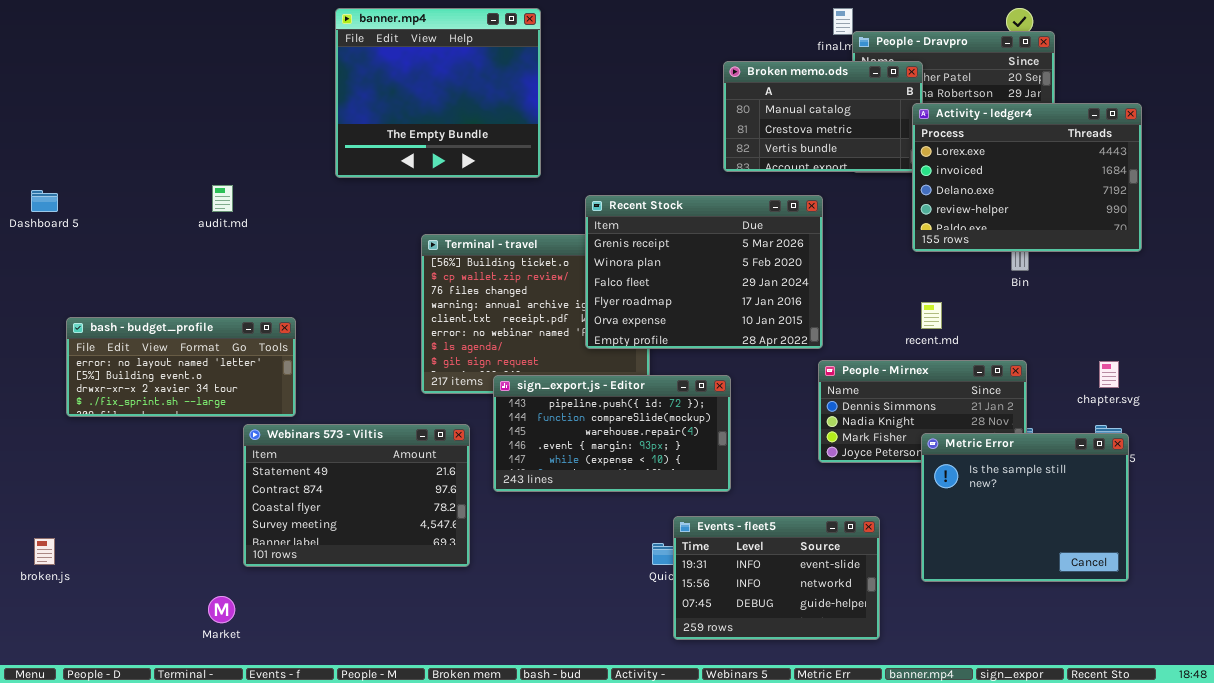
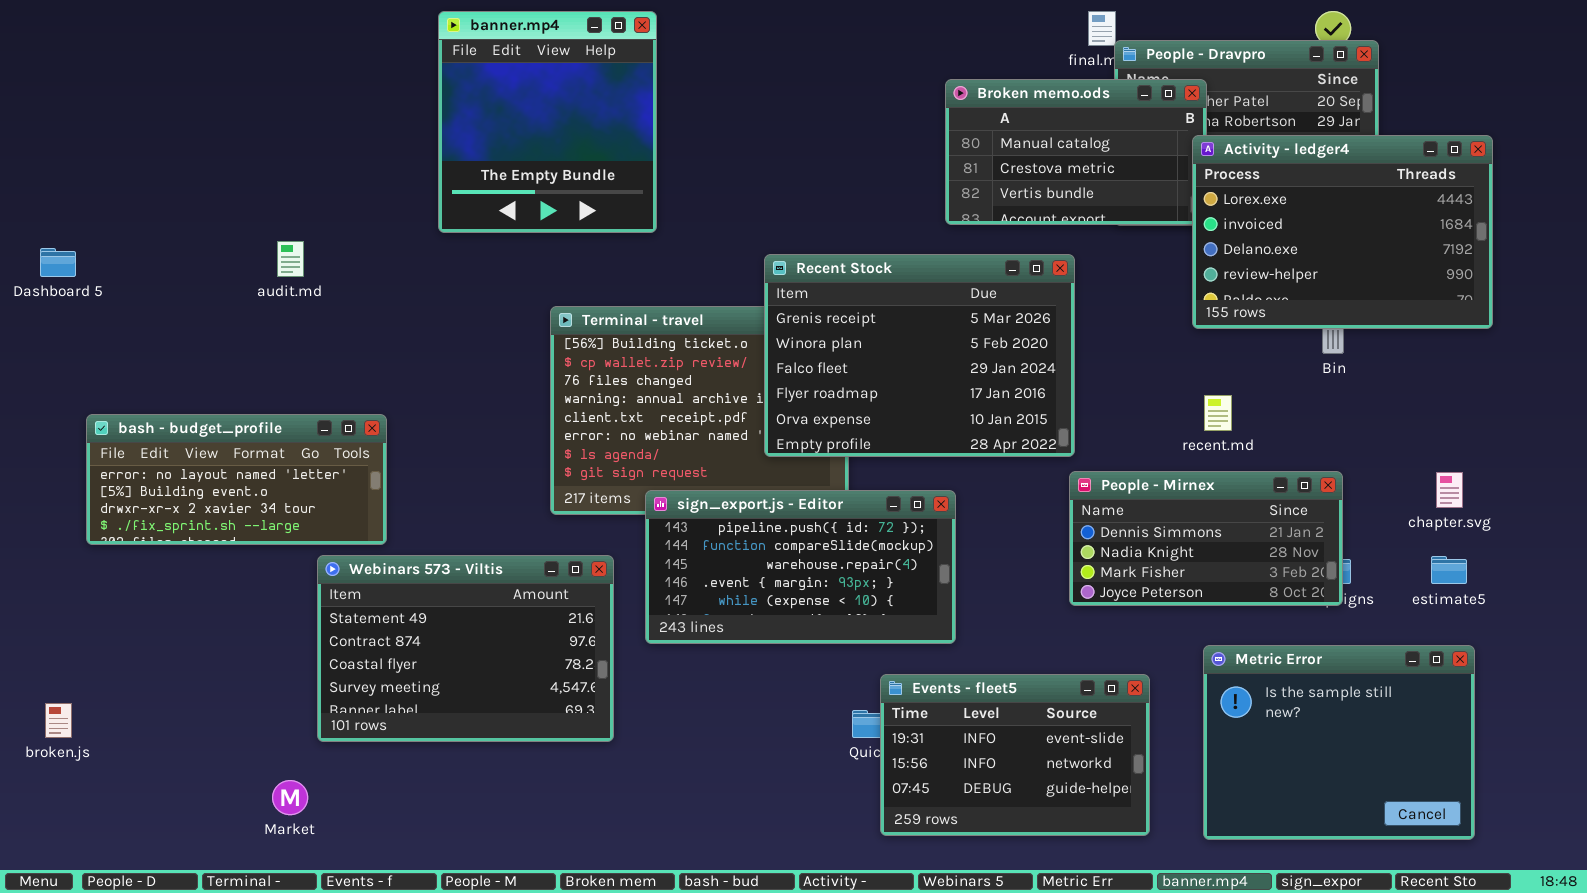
banner.mp4: [335,8,541,178] -> [438,11,657,233], resized
Metric Error: [921,433,1129,582] -> [1203,645,1475,840], moved

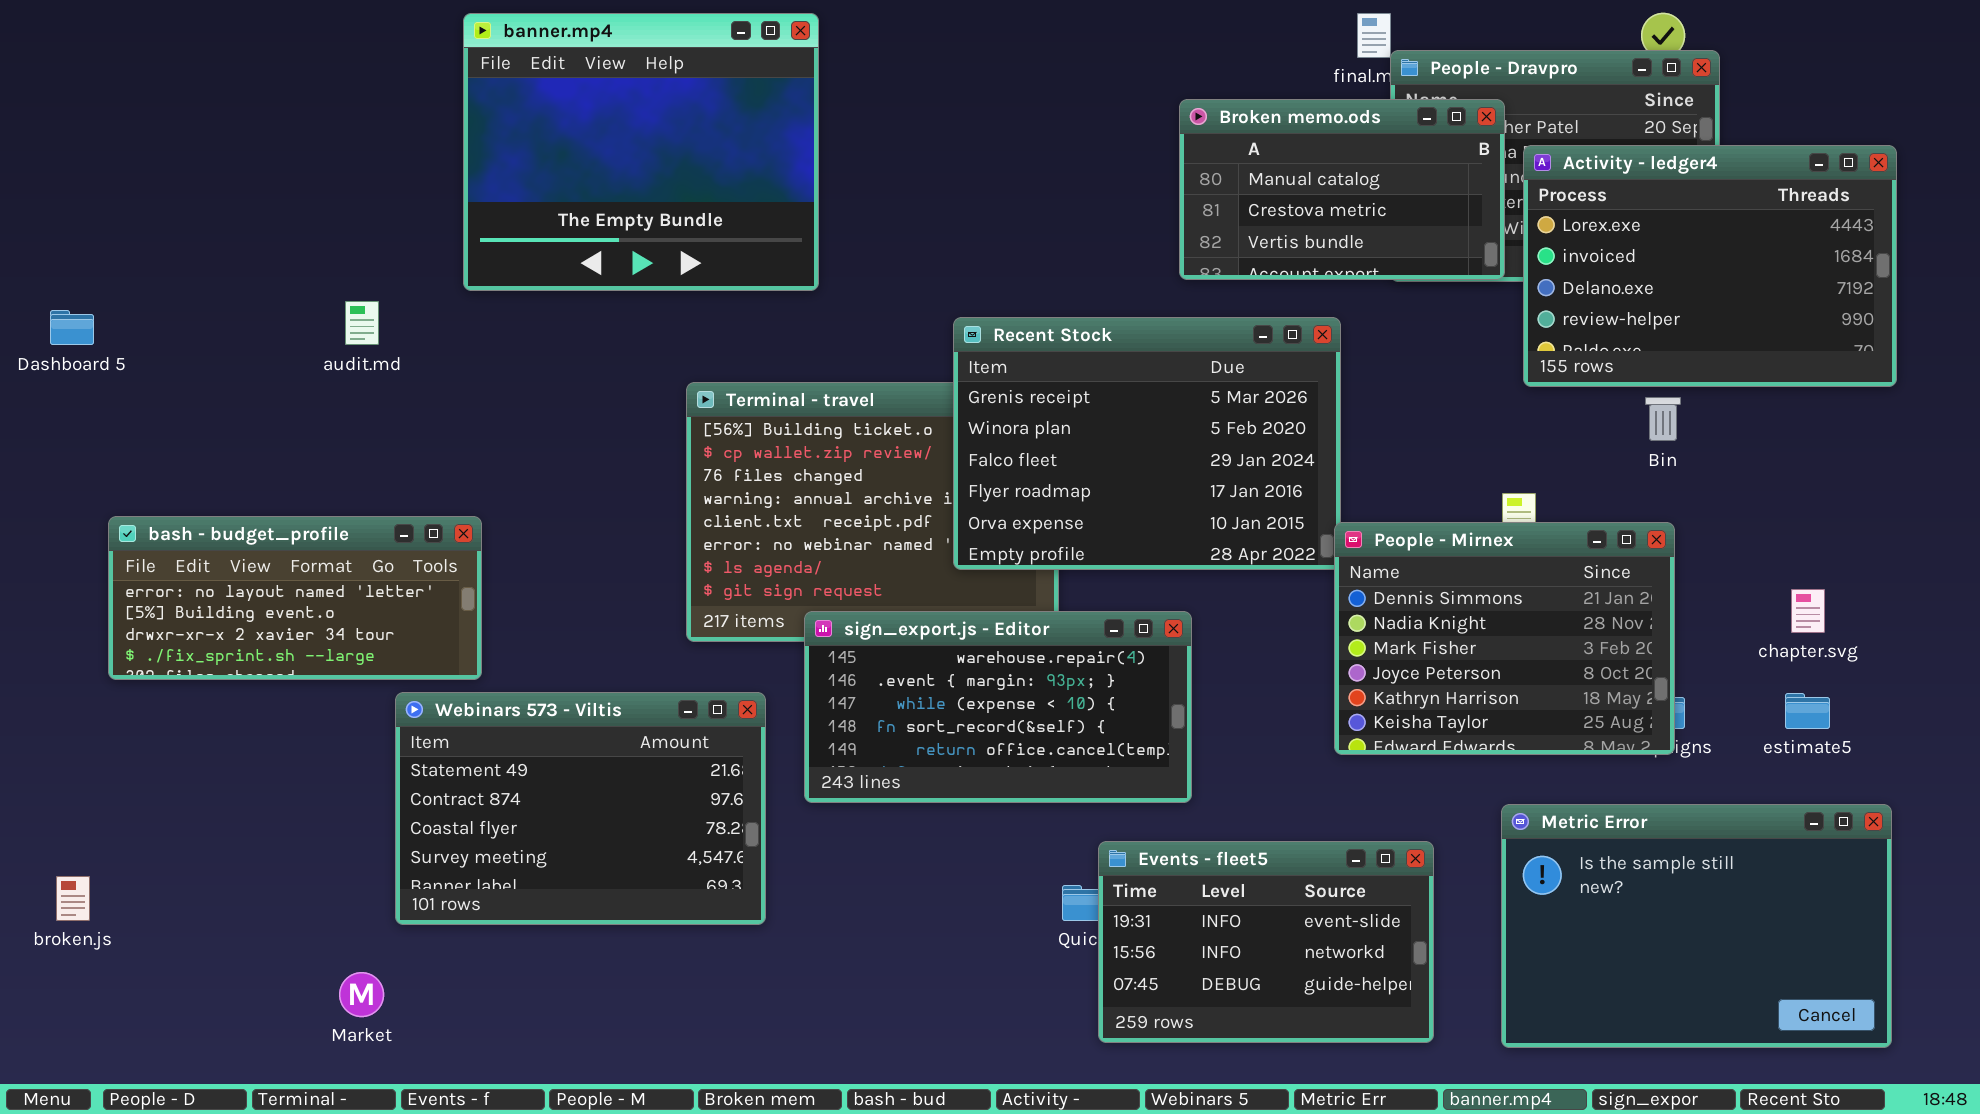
banner.mp4: [438,11,657,233] -> [463,13,819,291], resized
Activity - ledger4: [1192,135,1493,329] -> [1523,145,1897,387], moved
People - Mirnex: [1069,471,1343,606] -> [1334,522,1675,755], resized
sign_export.js - Editor: [645,490,956,644] -> [804,611,1192,803], scrolled down 2 rows
Metric Error: [1203,645,1475,840] -> [1501,804,1892,1048], resized

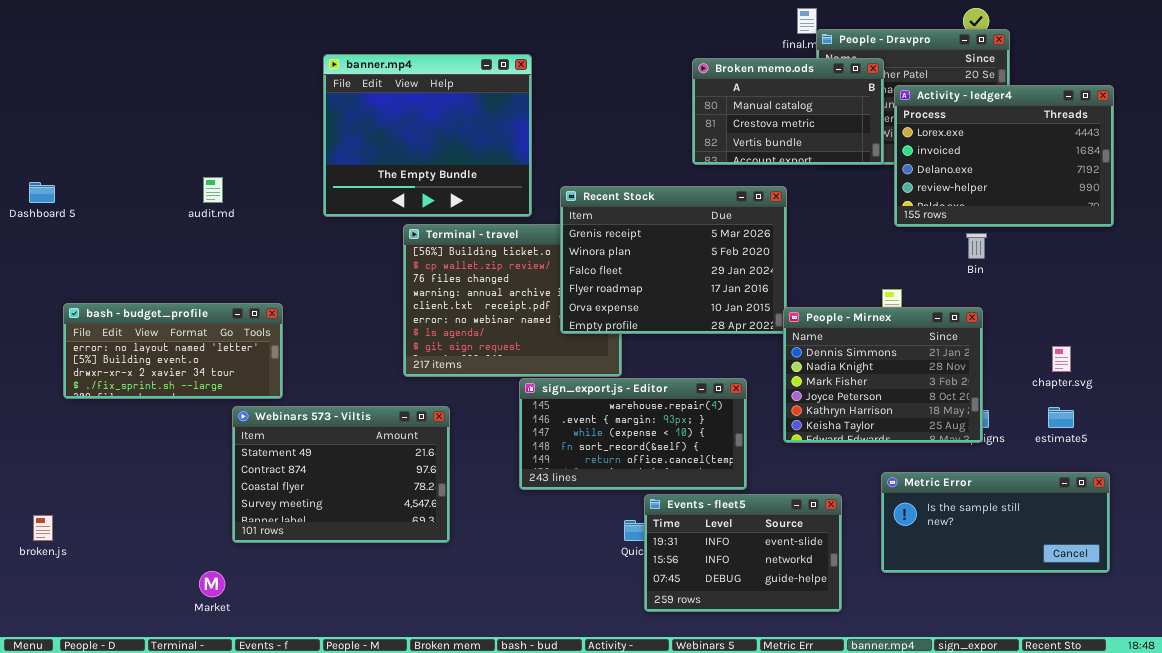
banner.mp4: [463,13,819,291] -> [323,54,532,217], moved
sign_export.js - Editor: [804,611,1192,803] -> [519,378,747,490], moved
Metric Error: [1501,804,1892,1048] -> [881,472,1110,573], resized

